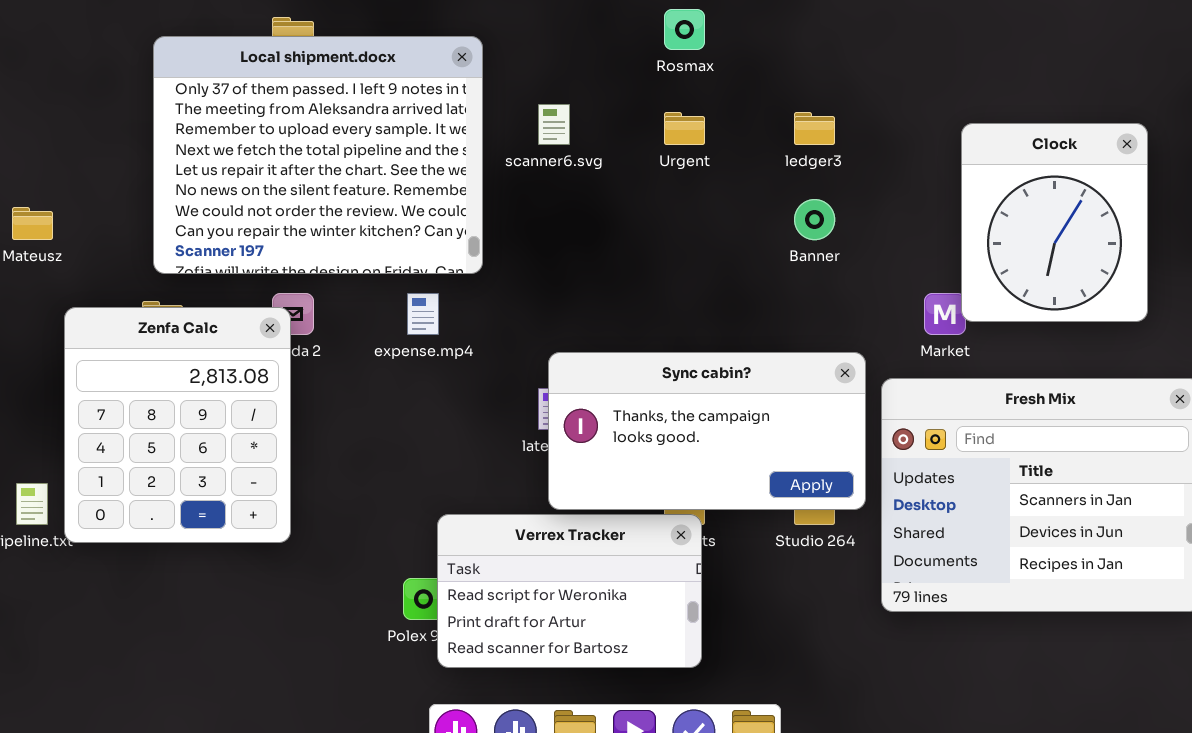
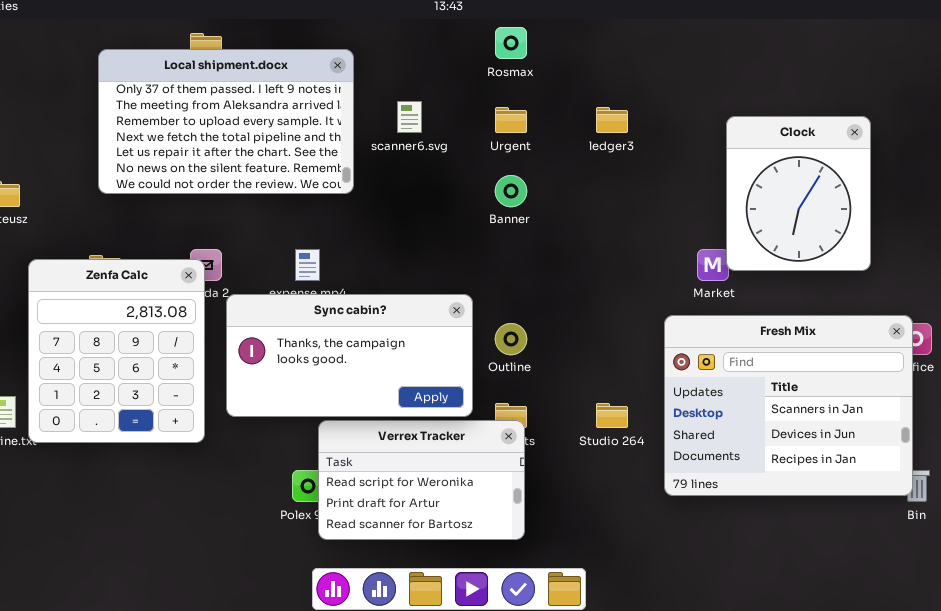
Local shipment.docx: [153,36,483,274] -> [98,49,354,194], resized
Banner: [794,199,835,240] -> [495,175,527,207], moved
Sync cabin?: [548,352,866,510] -> [226,294,473,417], moved

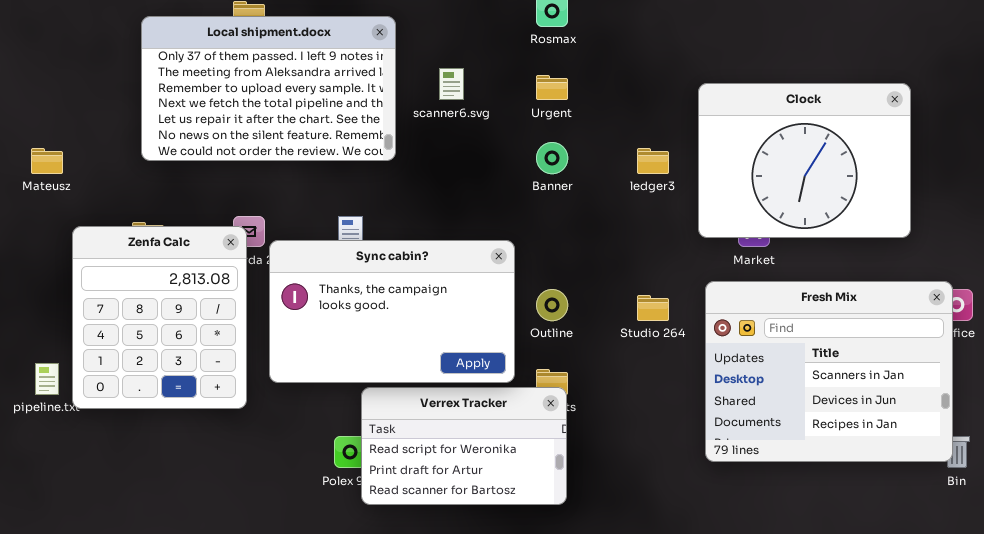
ledger3: [596,107,628,133] -> [637,148,669,174], moved
Clock: [726,116,871,271] -> [698,83,911,238], resized
Sync cabin?: [226,294,473,417] -> [269,240,515,383], resized
Studio 264: [596,403,628,428] -> [637,295,669,321], moved

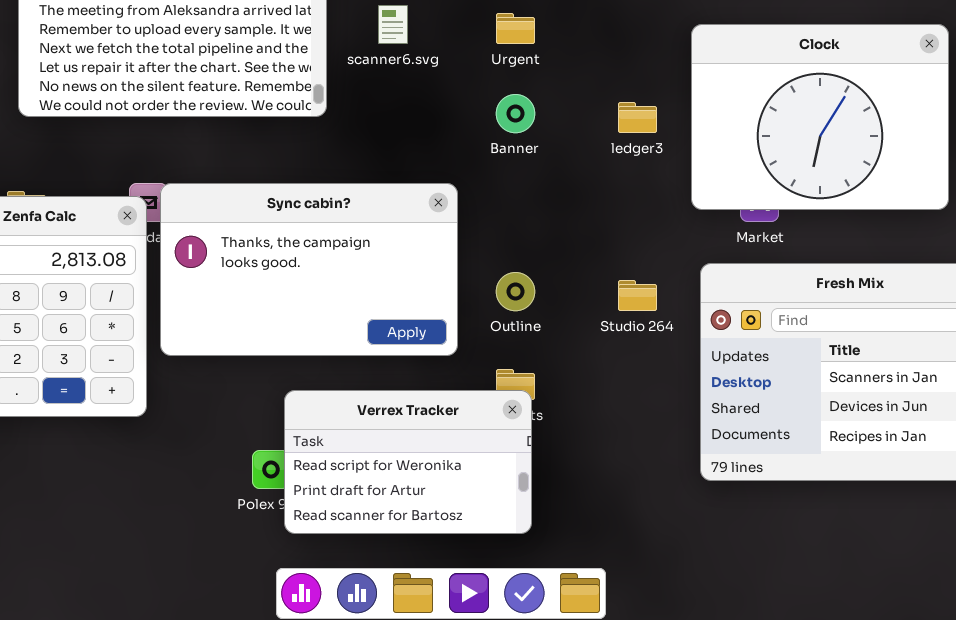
Sync cabin?: [269,240,515,383] -> [160,183,458,356], moved

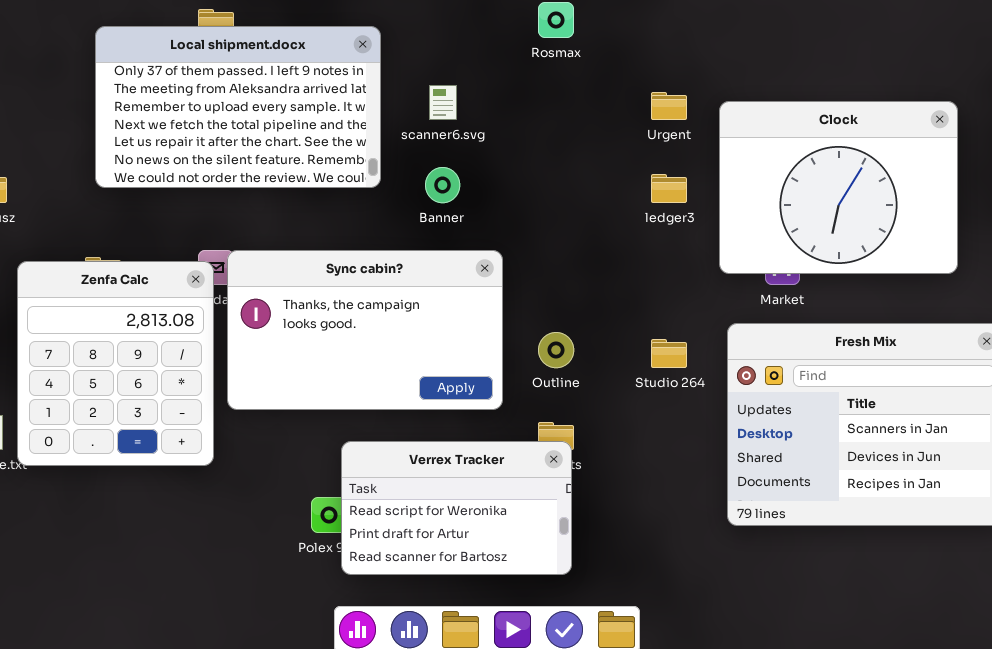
Urgent: [496,13,535,44] -> [651,92,687,120], moved
Banner: [496,94,535,133] -> [425,167,460,203], moved

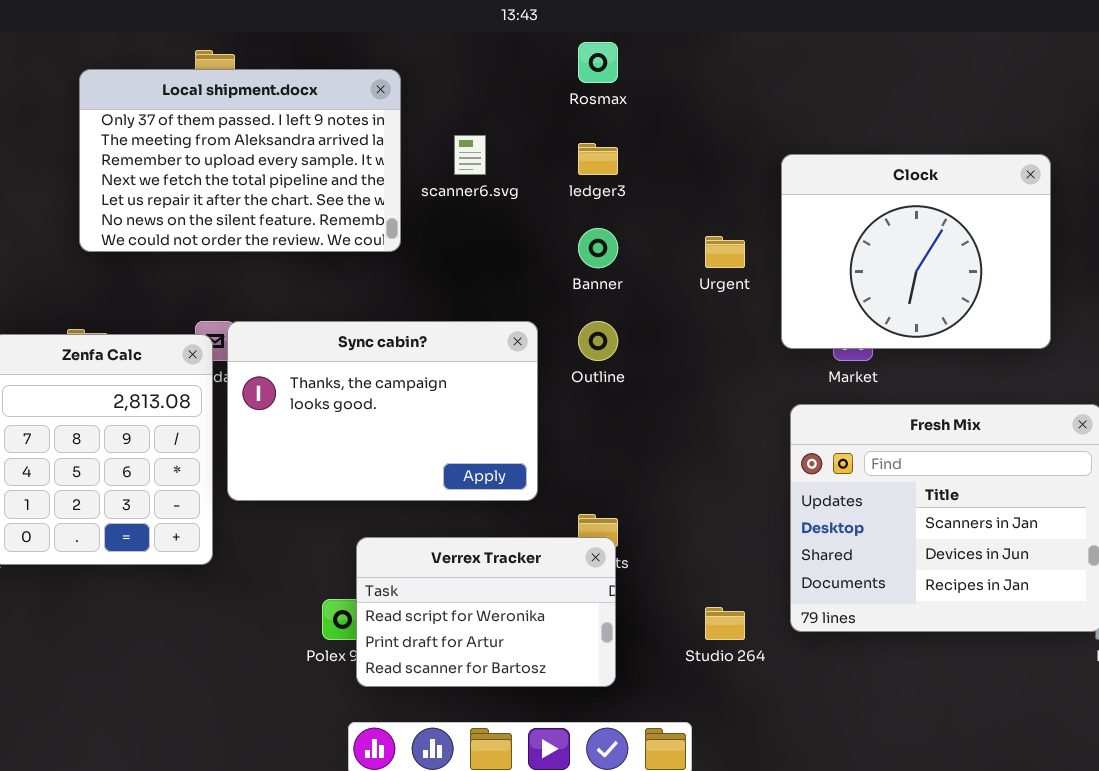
Urgent: [651,92,687,120] -> [705,236,745,268], moved
Banner: [425,167,460,203] -> [578,228,618,268], moved
ledger3: [651,174,687,203] -> [578,143,618,175], moved
Outline: [538,332,574,368] -> [578,321,618,361], moved
Studio 264: [651,339,687,368] -> [705,607,745,640], moved

